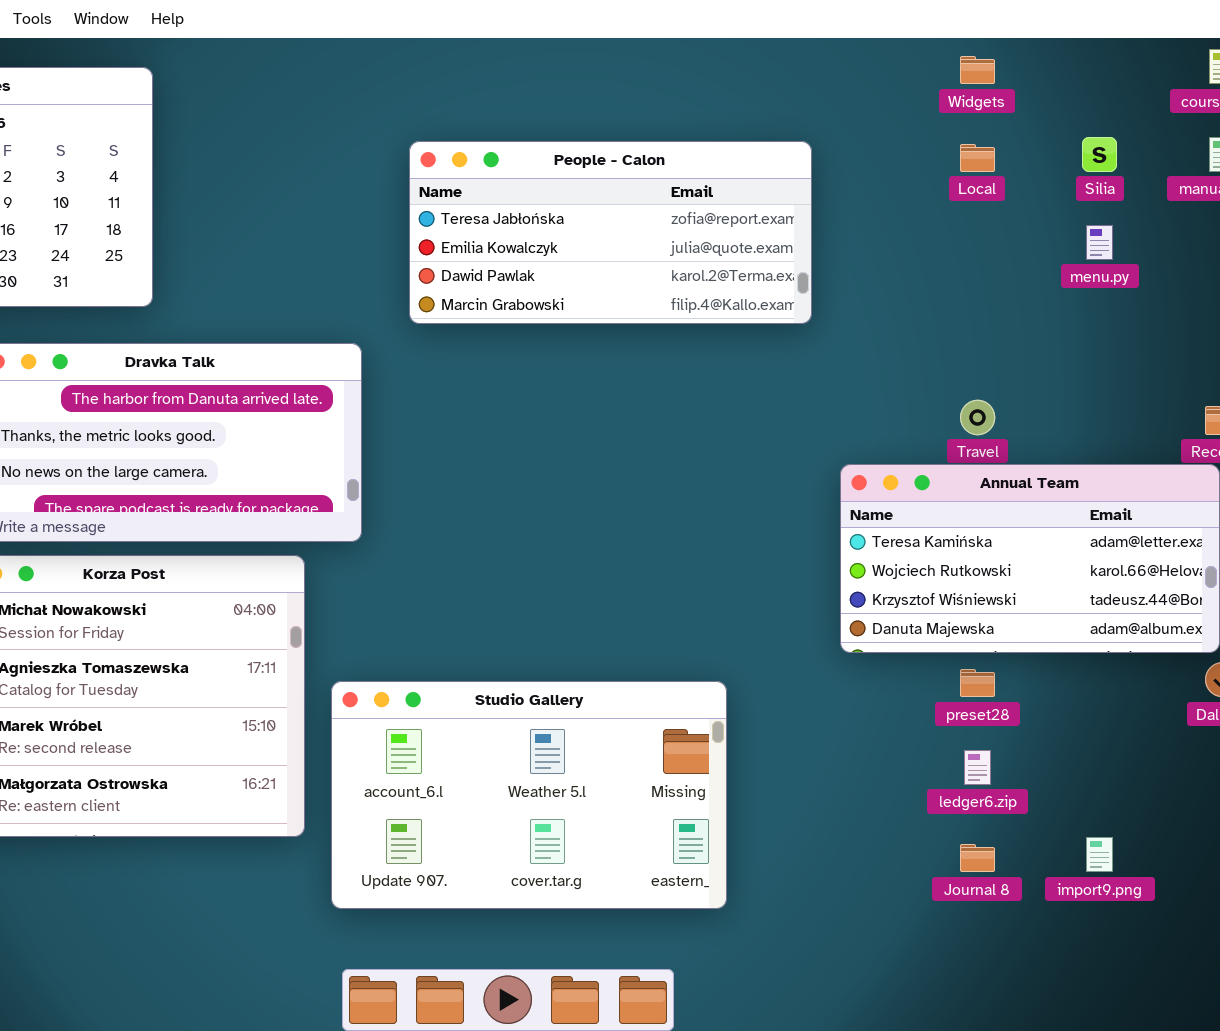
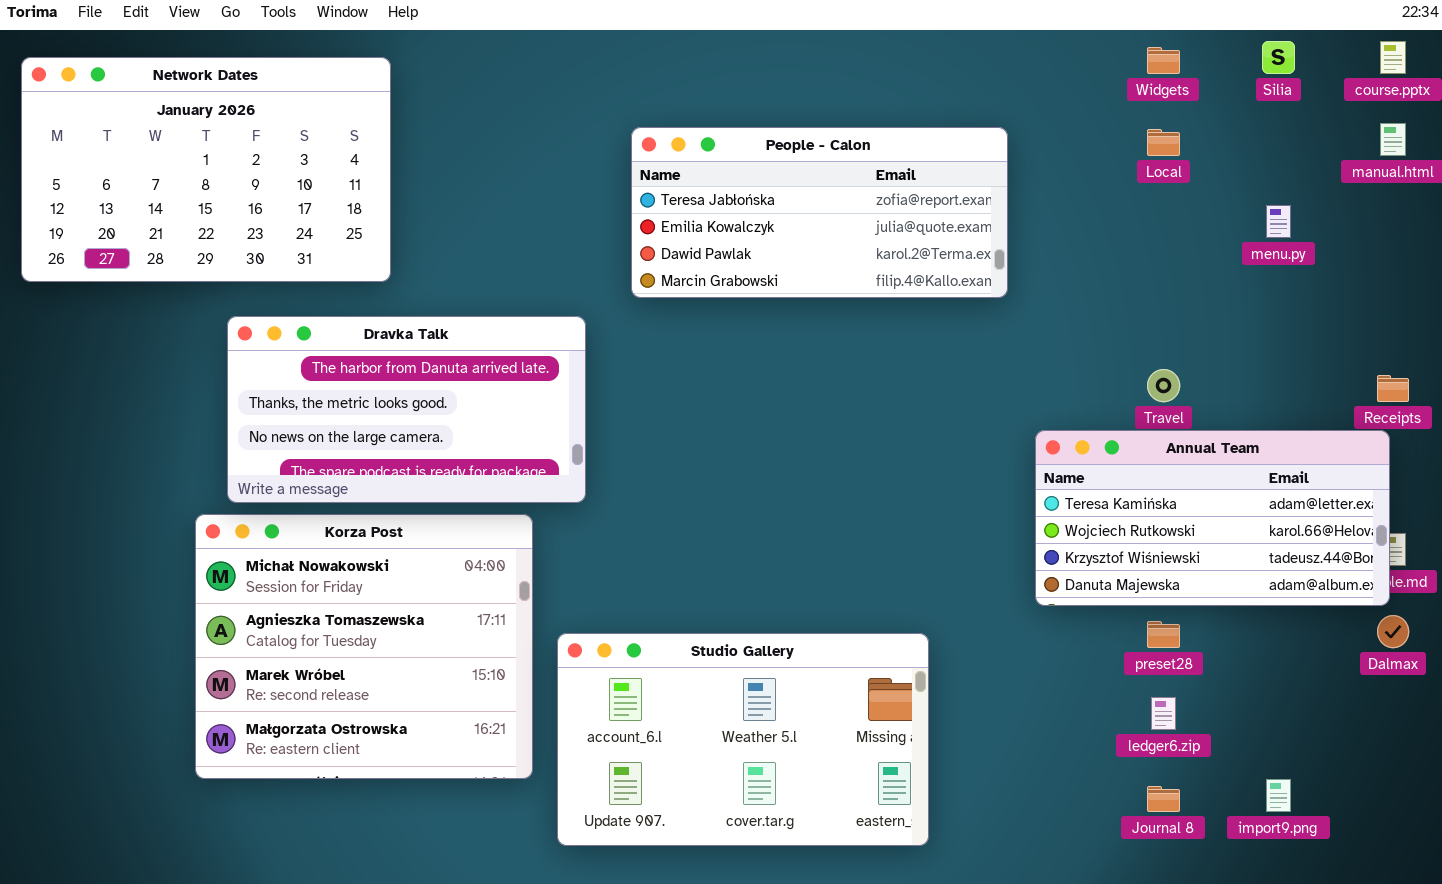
Silia: [1082,137,1117,172] -> [1262,41,1295,74], moved

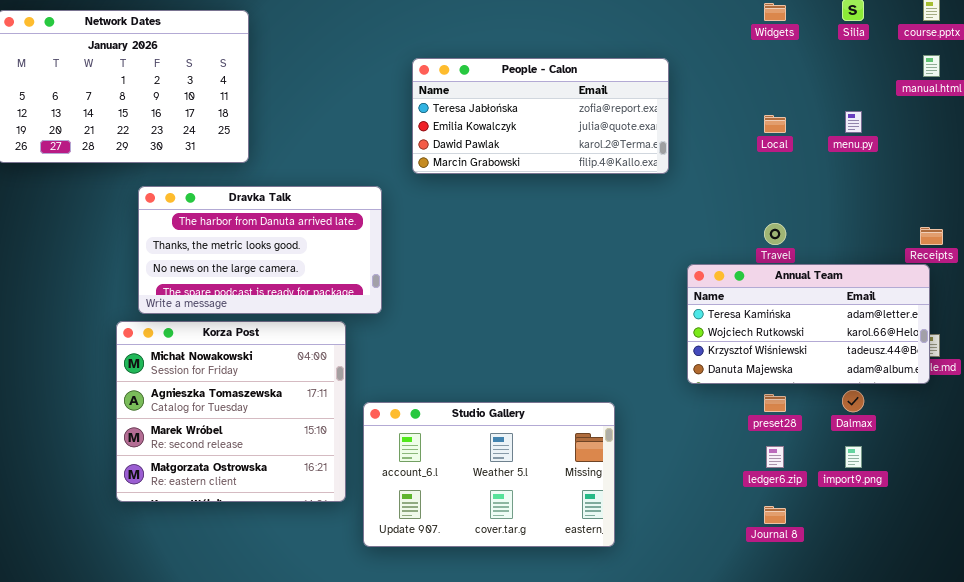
Local: [1147,129,1180,156] -> [764,115,786,133], moved
Dalmax: [1377,615,1409,648] -> [842,390,864,412], moved
import9.png: [1266,779,1291,812] -> [845,446,862,468], moved

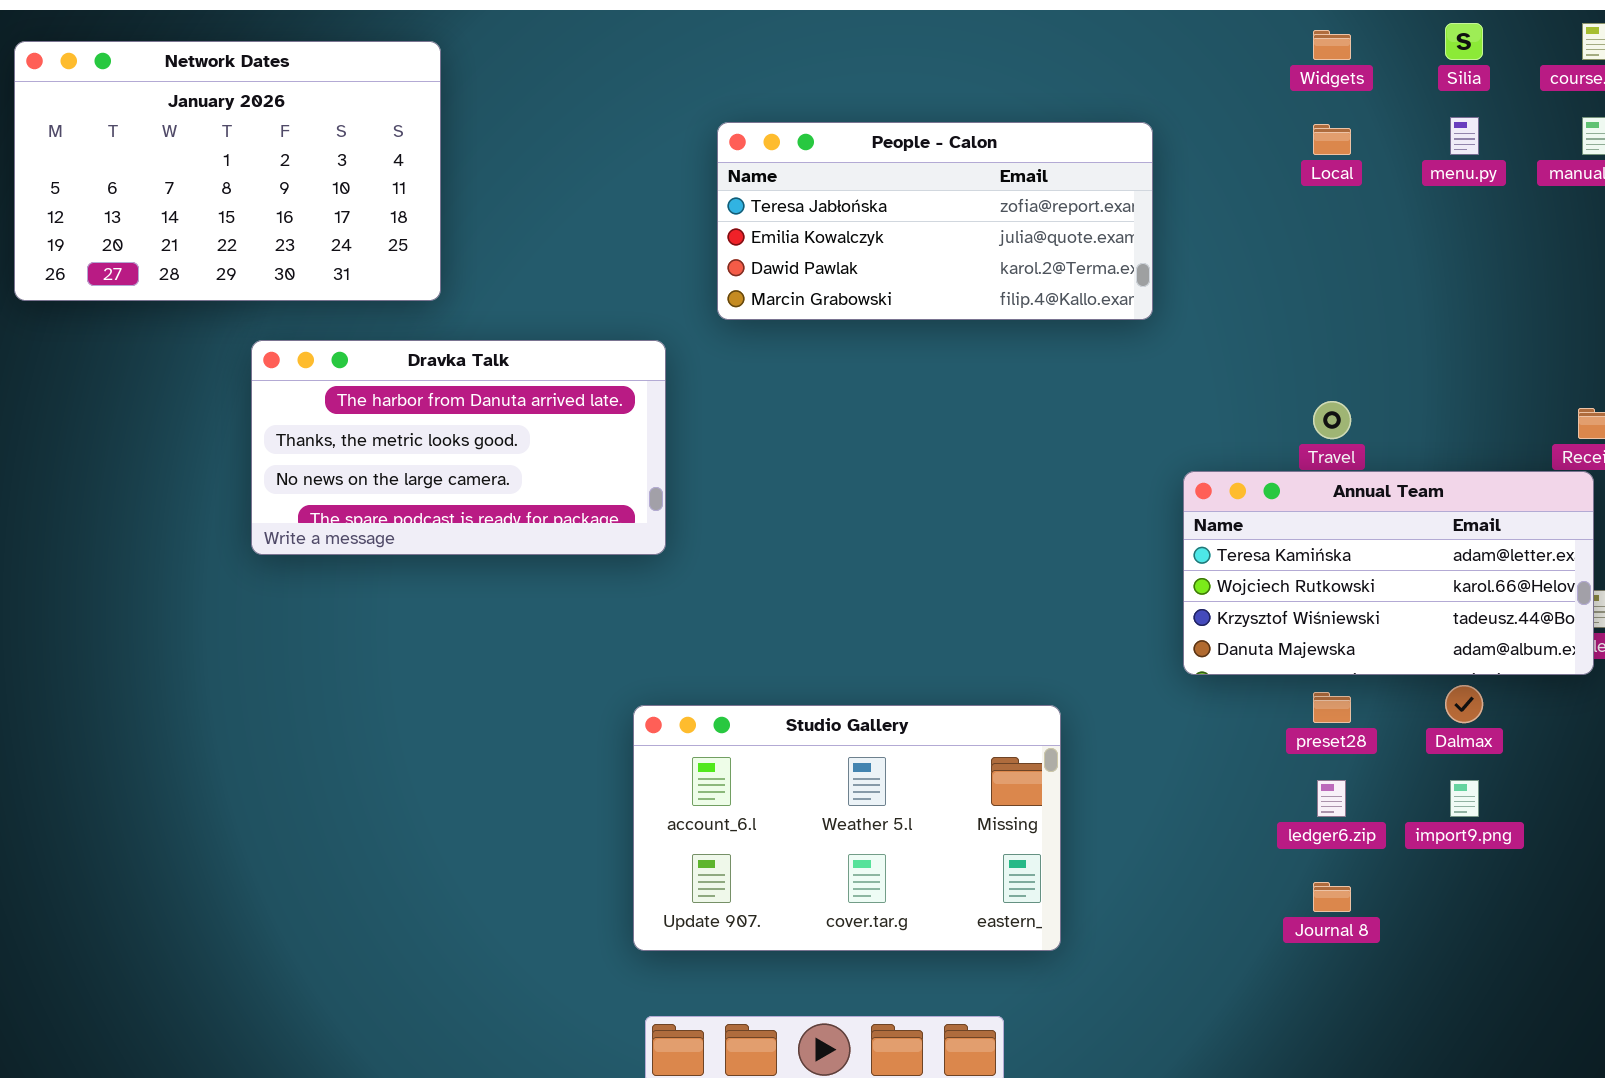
menu.py: [845,111,862,133] -> [1450,117,1479,155], moved
Local: [764,115,786,133] -> [1313,124,1351,155], moved
Korza Post: [116,321,346,502] -> none, closed

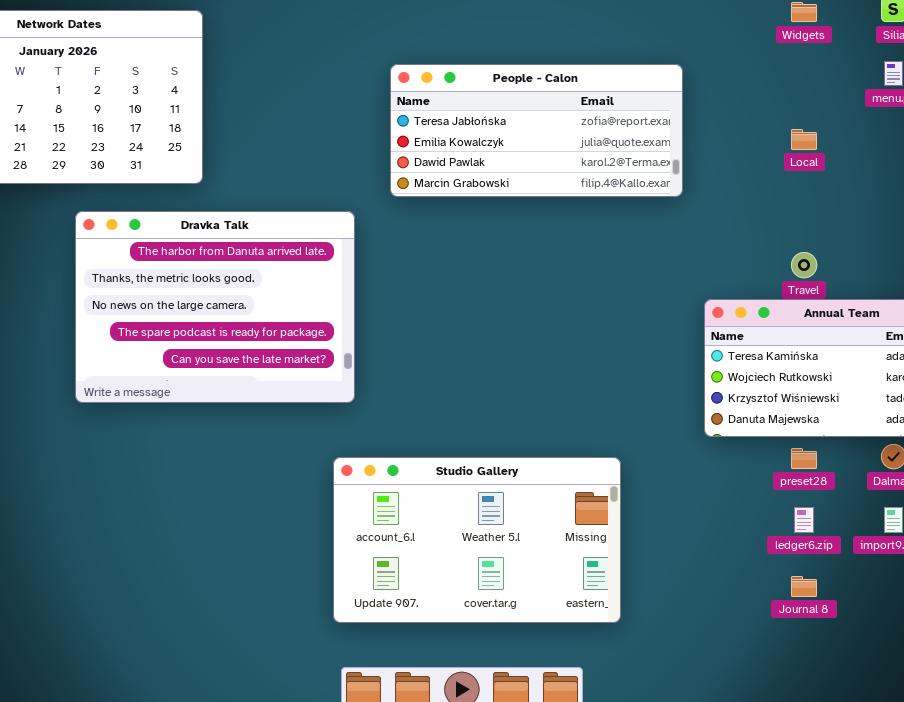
Local: [1313,124,1351,155] -> [791,129,817,150], moved
Dravka Talk: [251,340,666,555] -> [75,211,355,403], resized

